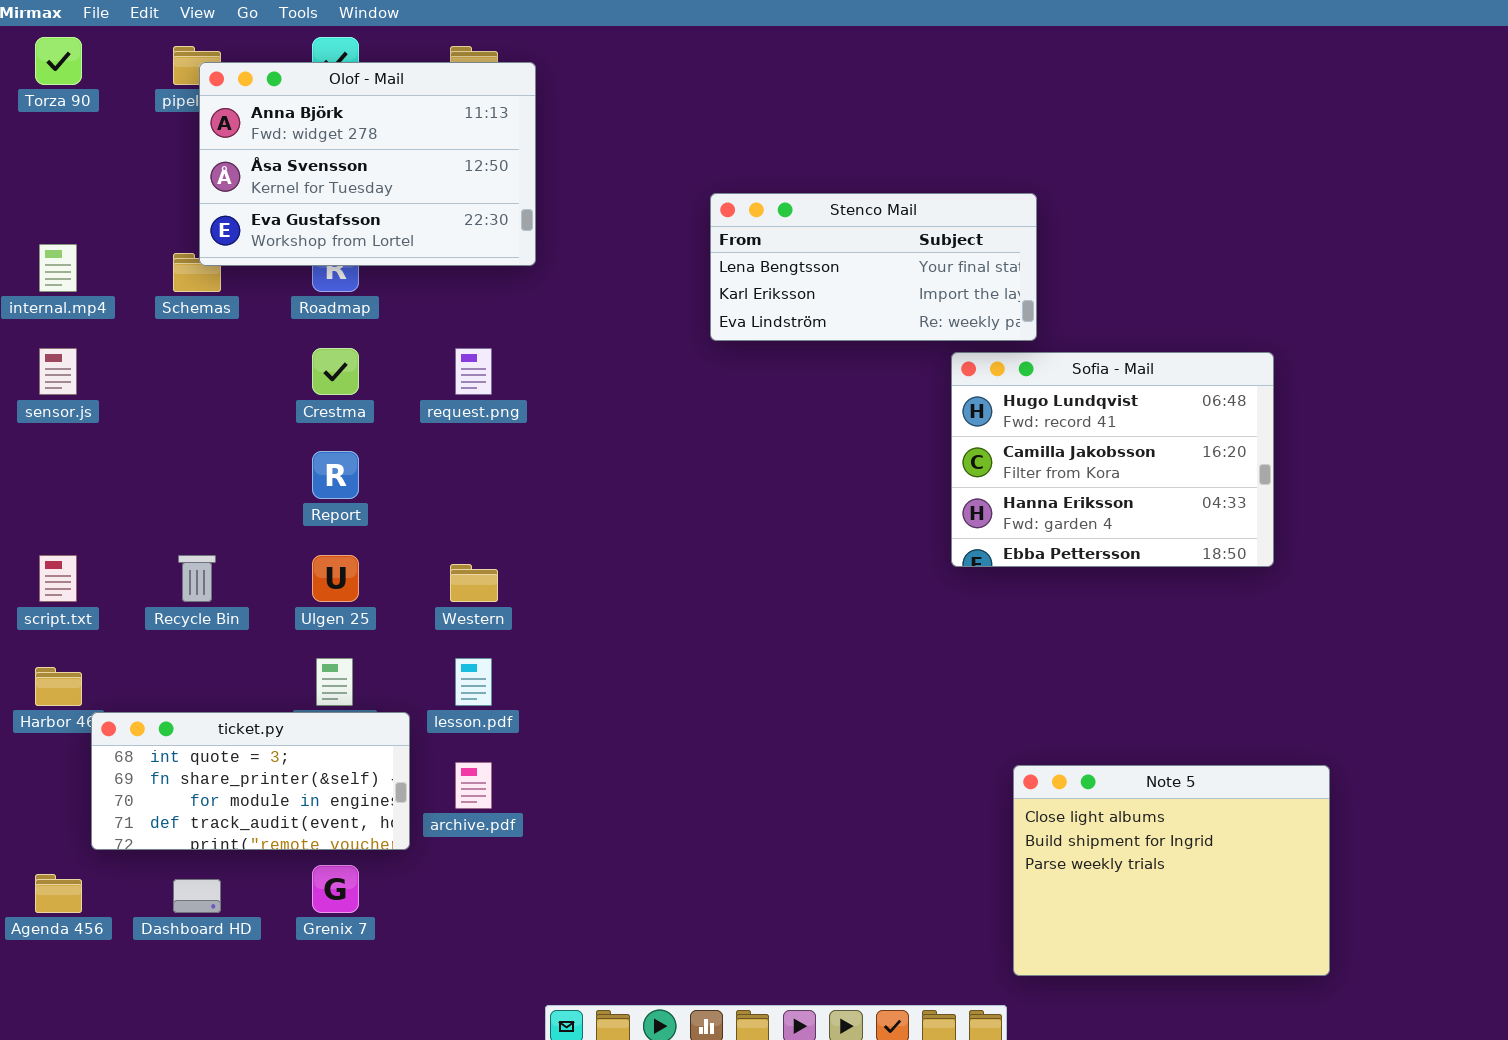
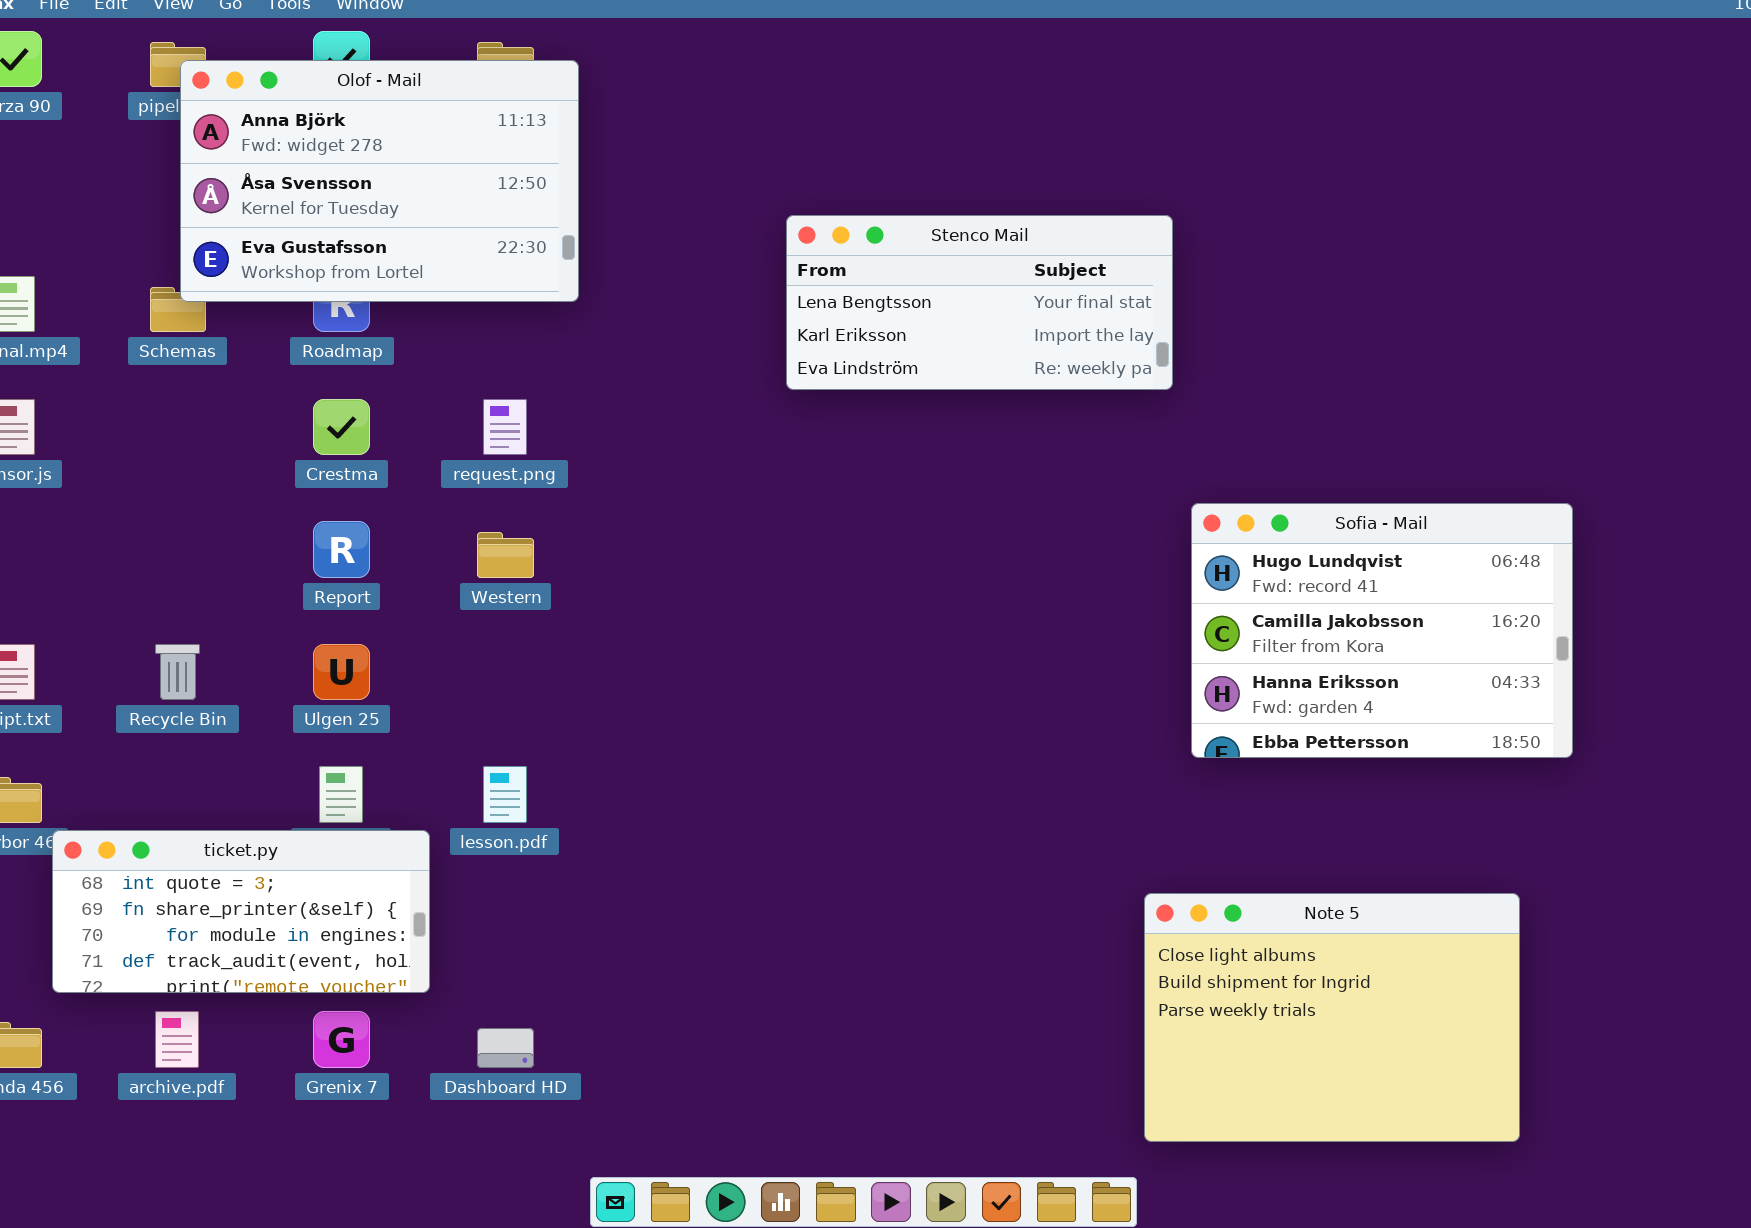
Sofia - Mail: [951,352,1274,567] -> [1191,503,1573,758], moved
Western: [450,564,498,602] -> [477,532,534,578], moved
archive.pdf: [455,762,492,809] -> [155,1011,199,1068], moved
Dashboard HD: [173,879,221,913] -> [477,1028,534,1068], moved

